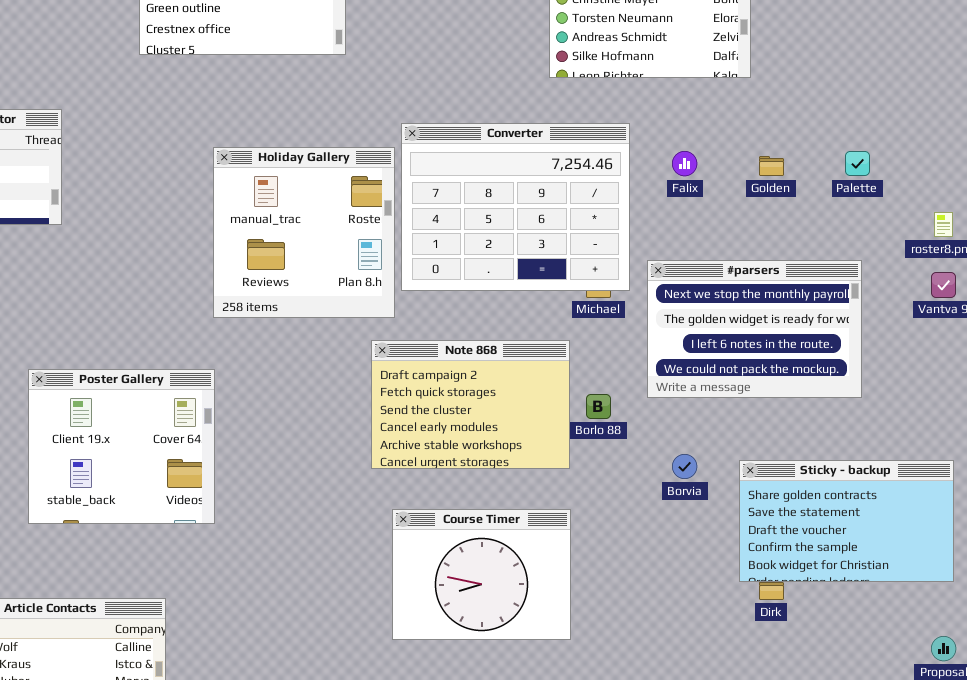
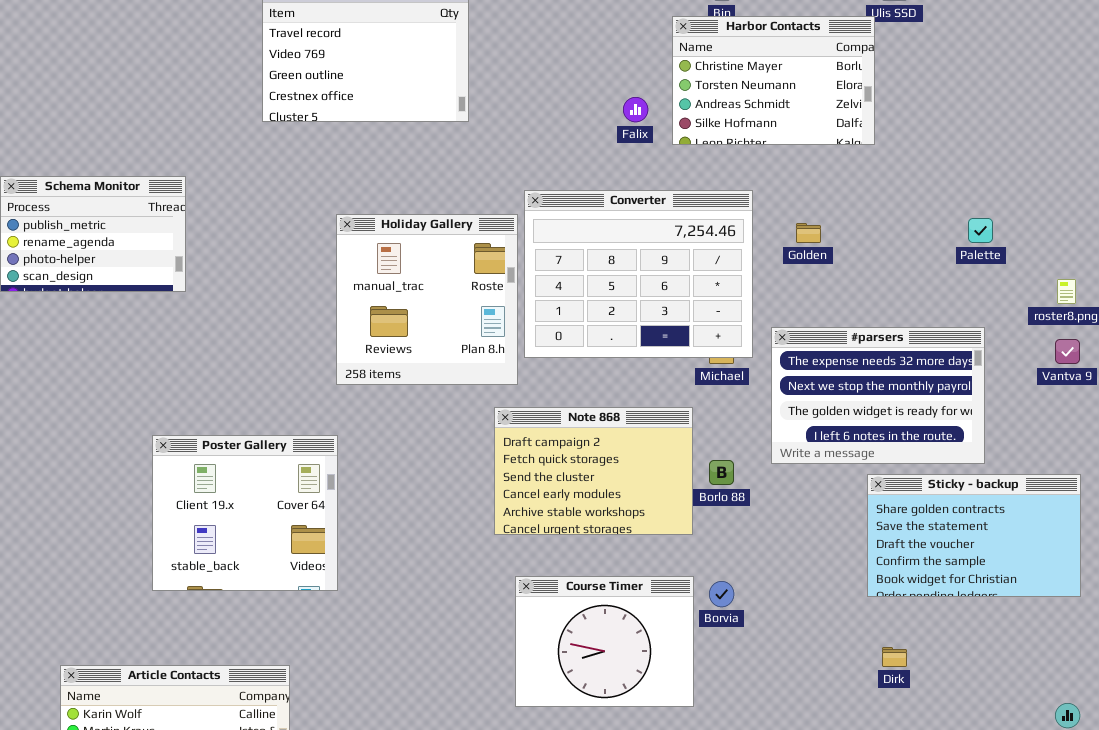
Falix: [672,151,697,176] -> [623,97,648,122], moved
Golden: [759,156,784,176] -> [796,223,821,243], moved
#parsers: [647,260,862,398] -> [771,327,985,464], scrolled up 1 row
Borvia: [672,454,697,479] -> [709,581,734,607], moved
Sticky - backup: [739,460,954,582] -> [867,474,1081,597], moved

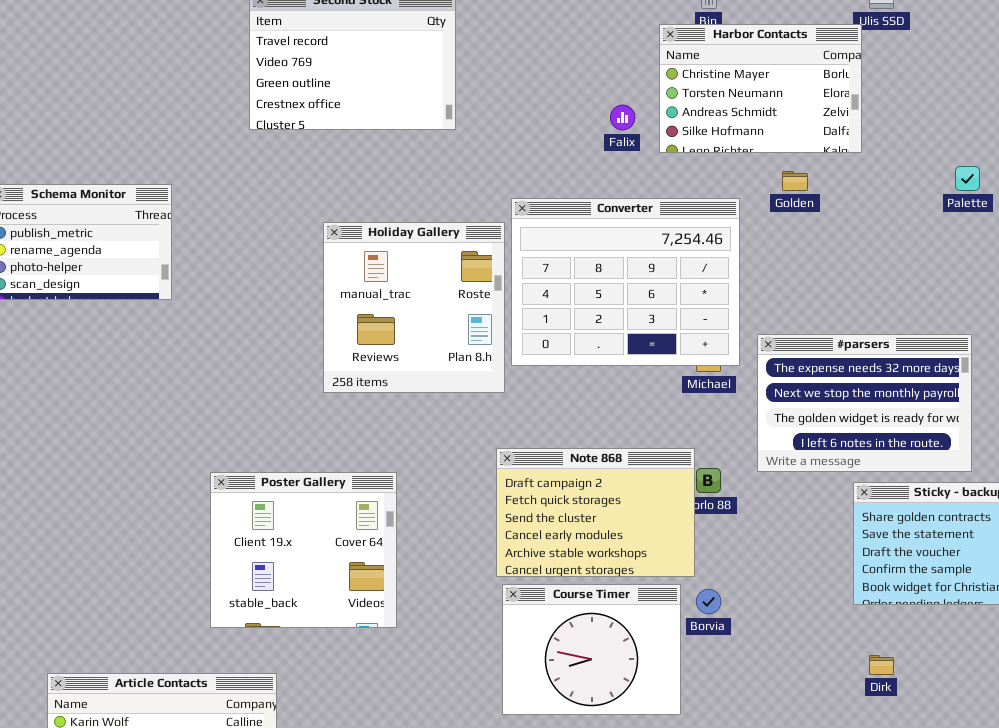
Palette: [968,218,993,243] -> [955,166,980,191], moved
Golden: [796,223,821,243] -> [782,171,808,191], moved
Note 868: [494,407,693,535] -> [496,448,695,577], moved
Poster Gallery: [152,435,338,591] -> [210,472,397,628], moved

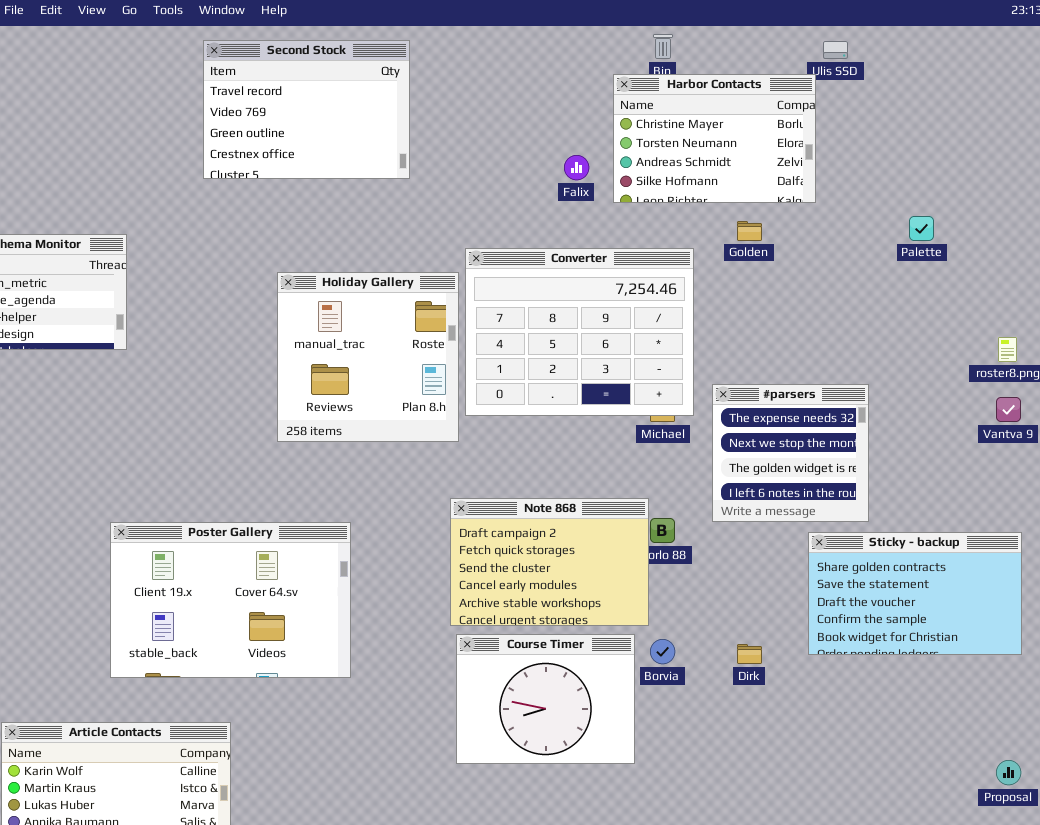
#parsers: [757,334,972,472] -> [712,384,869,522], resized
Poster Gallery: [210,472,397,628] -> [110,522,351,678], resized
Dirk: [869,655,894,675] -> [737,644,762,664], moved

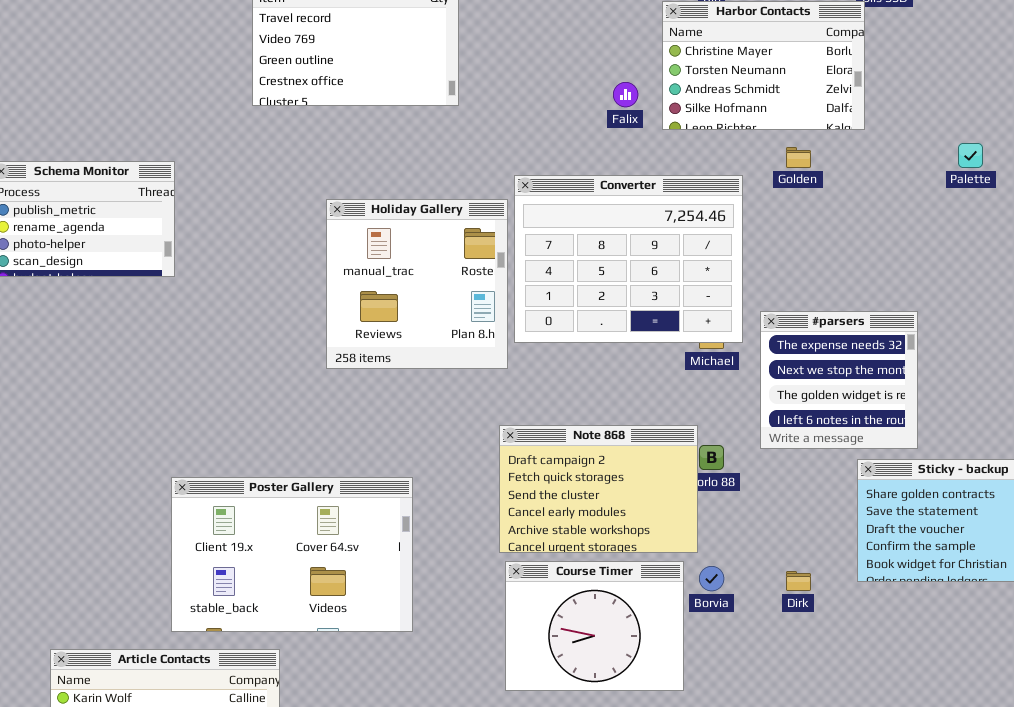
Poster Gallery: [110,522,351,678] -> [171,477,413,632], moved

